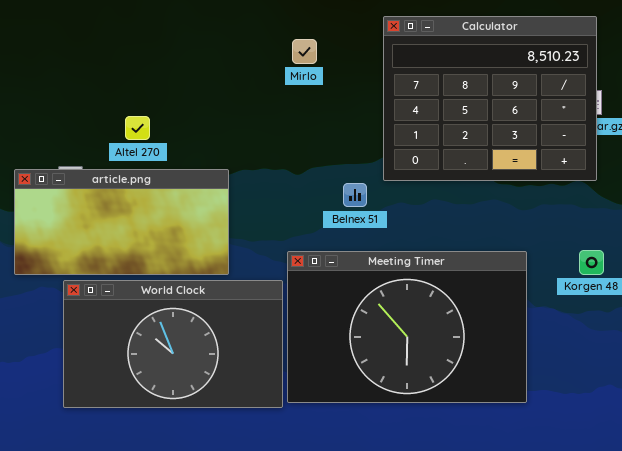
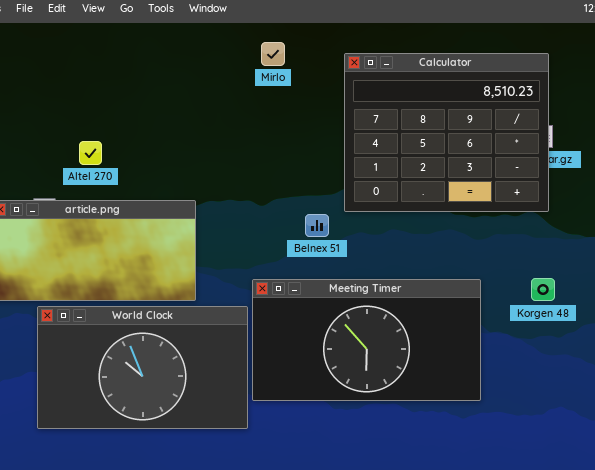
Mirlo: [292,39,317,64] -> [261,42,285,66], moved
Altel 270: [125,116,150,140] -> [79,141,102,165], moved
Meeting Timer: [287,251,527,403] -> [252,279,481,401], resized

